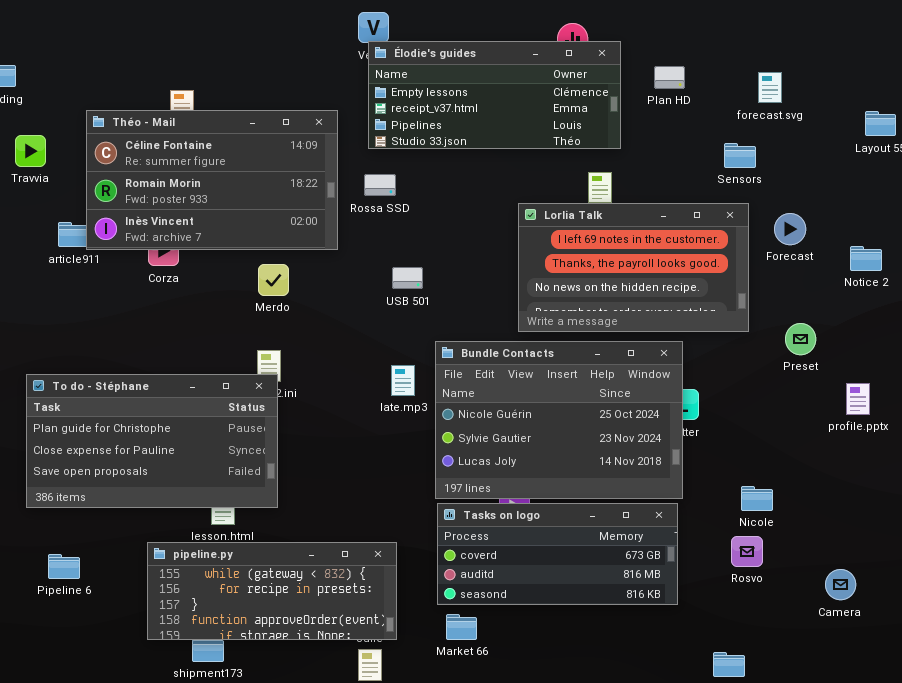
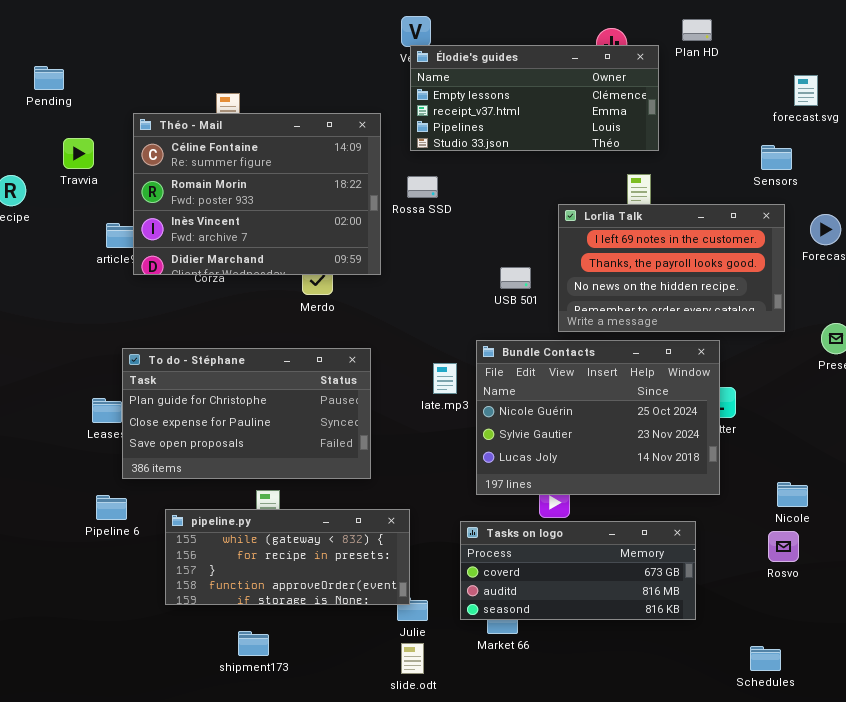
Plan HD: [654,66,685,89] -> [682,19,712,41], moved
Théo - Mail: [86,110,338,250] -> [133,113,381,275], resized
USB 501: [392,267,423,289] -> [500,267,531,289], moved
To do - Stéphane: [26,374,278,508] -> [122,348,371,479], moved
Tasks on logo: [437,503,678,605] -> [460,521,696,620], moved
pipeline.py: [147,542,397,640] -> [165,509,410,605], moved
Pipeline 6: [48,554,80,579] -> [96,495,127,520], moved

